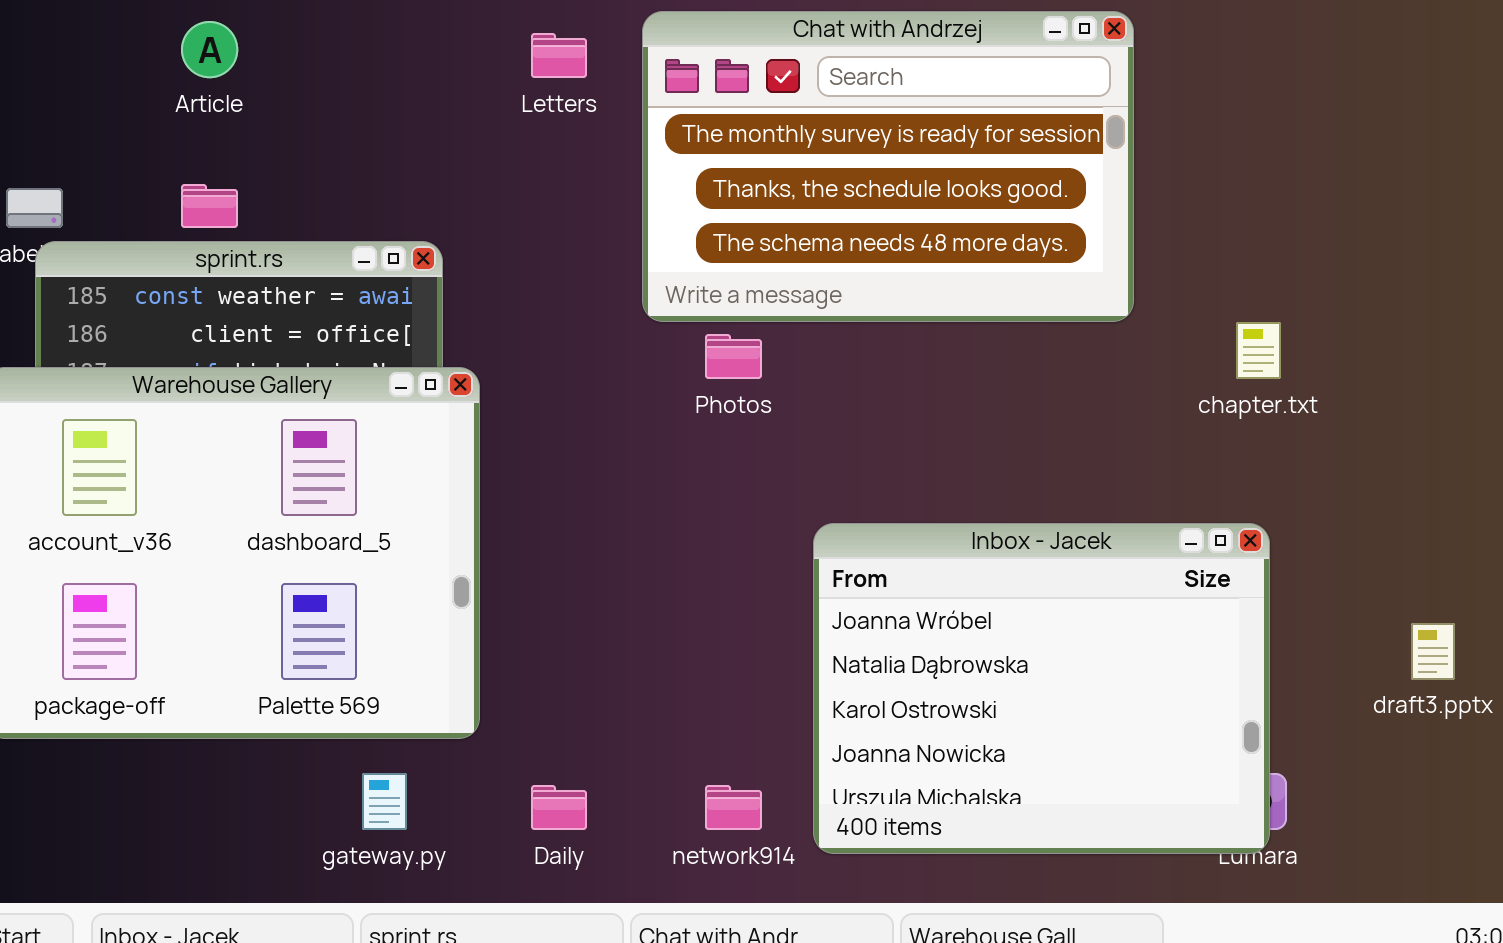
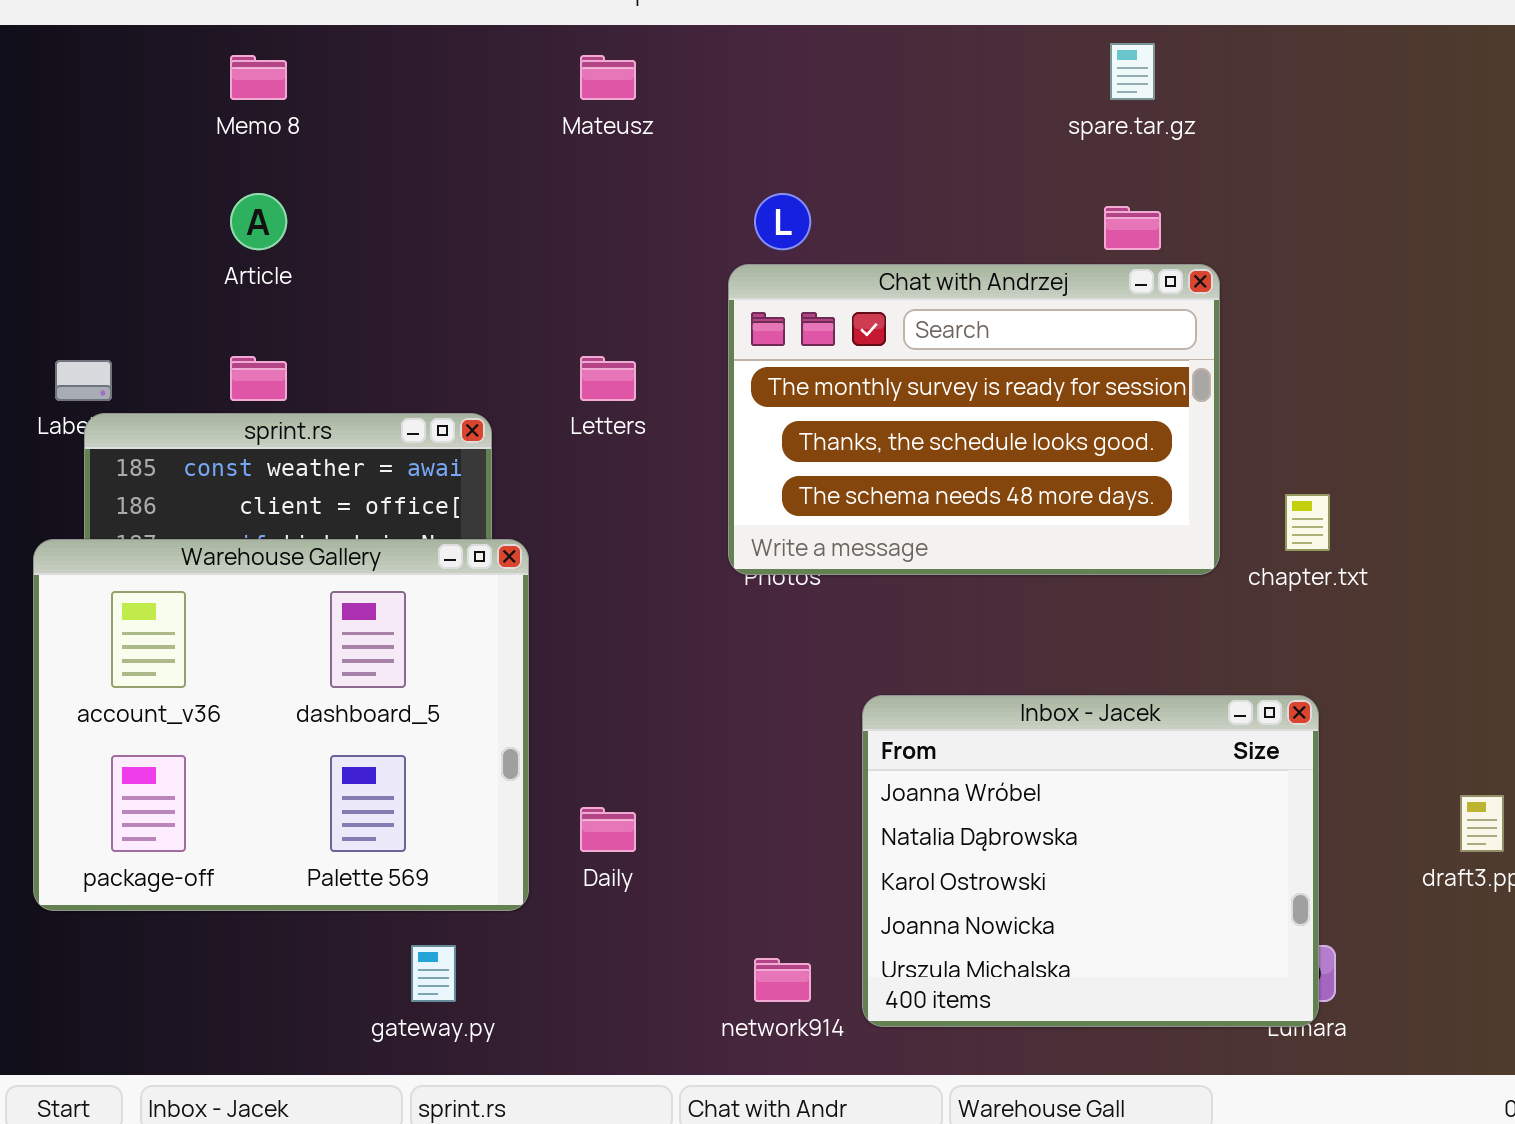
Chat with Andrzej: [642,11,1134,322] -> [728,264,1220,575], moved
Letters: [531,33,587,78] -> [580,356,636,401], moved
Daily: [531,785,587,830] -> [580,807,636,852], moved

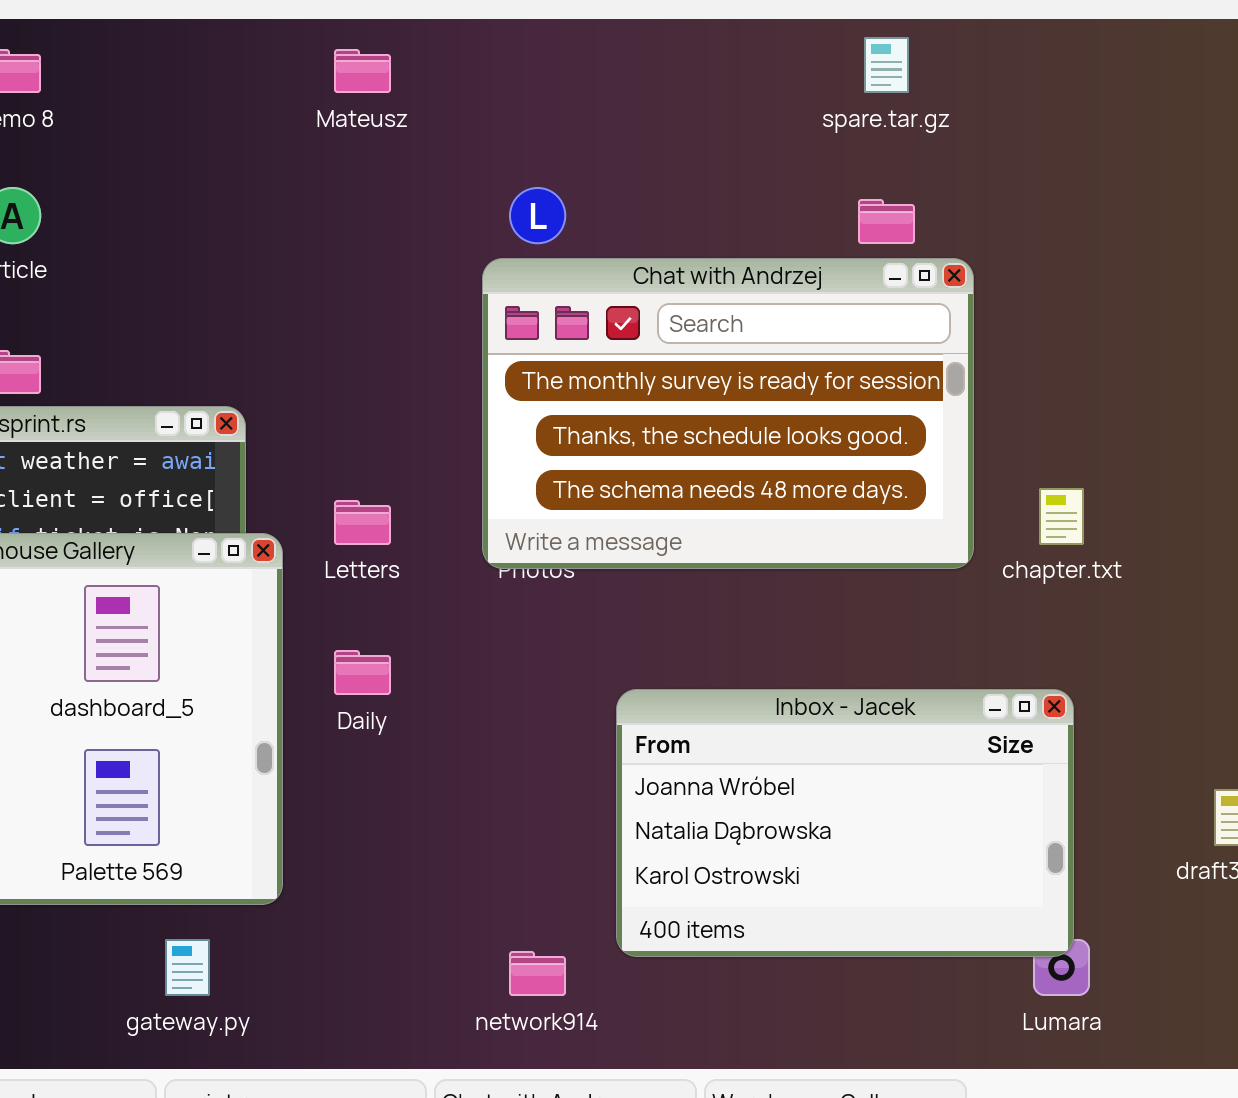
Letters: [580,356,636,401] -> [334,500,391,545], moved
Inbox - Jacek: [862,695,1319,1027] -> [616,689,1074,957], resized
Daily: [580,807,636,852] -> [334,650,391,695], moved

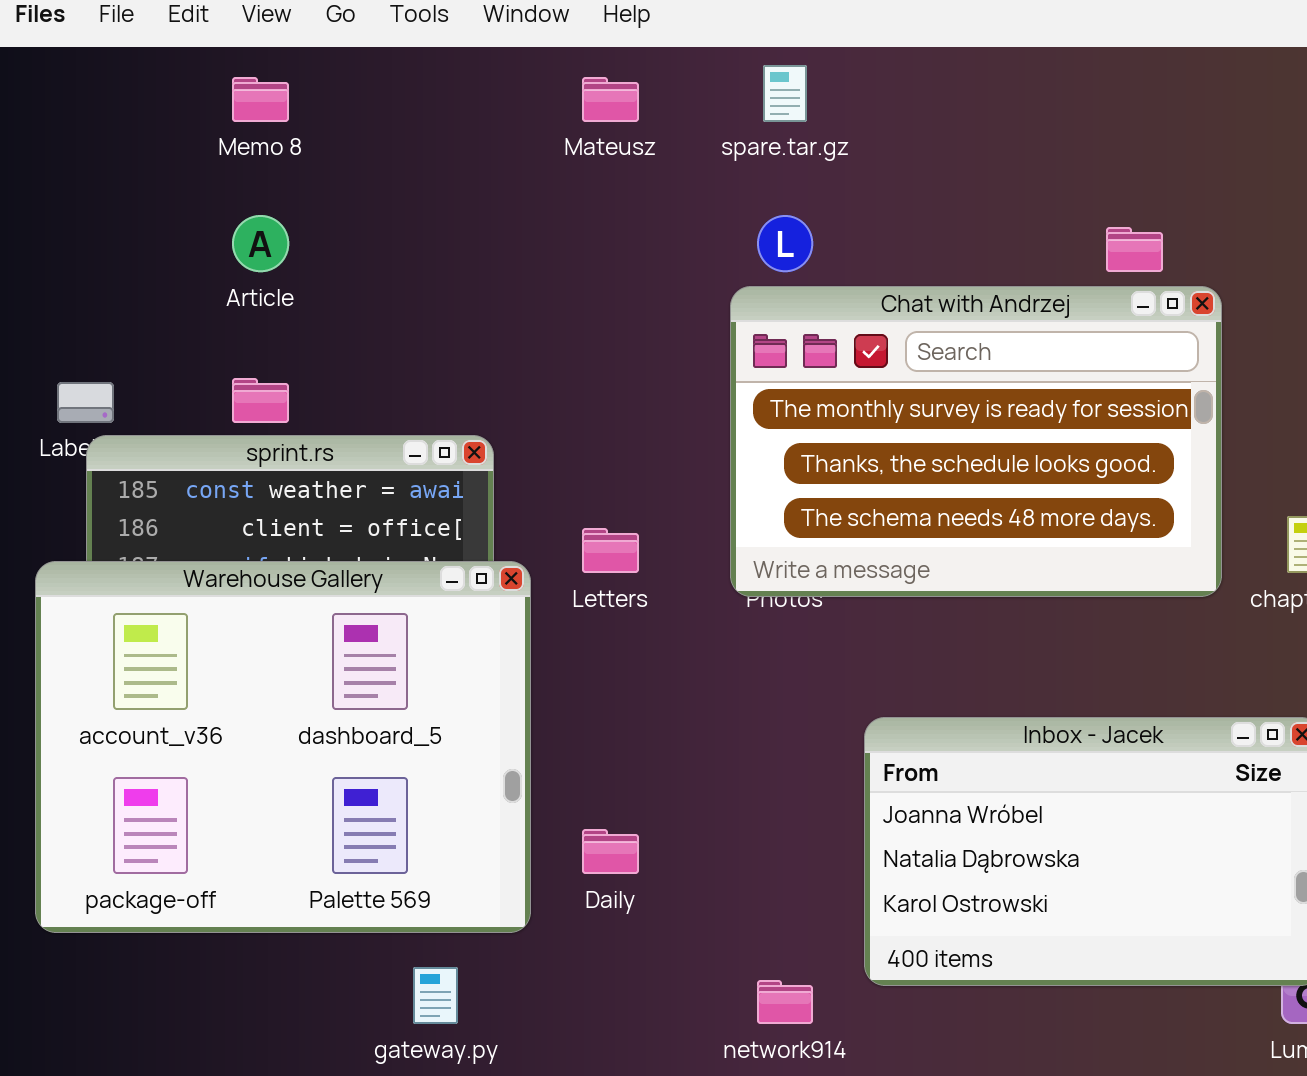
spare.tar.gz: [864,37,909,93] -> [763,65,807,122], moved
Daily: [334,650,391,695] -> [582,829,639,874], moved

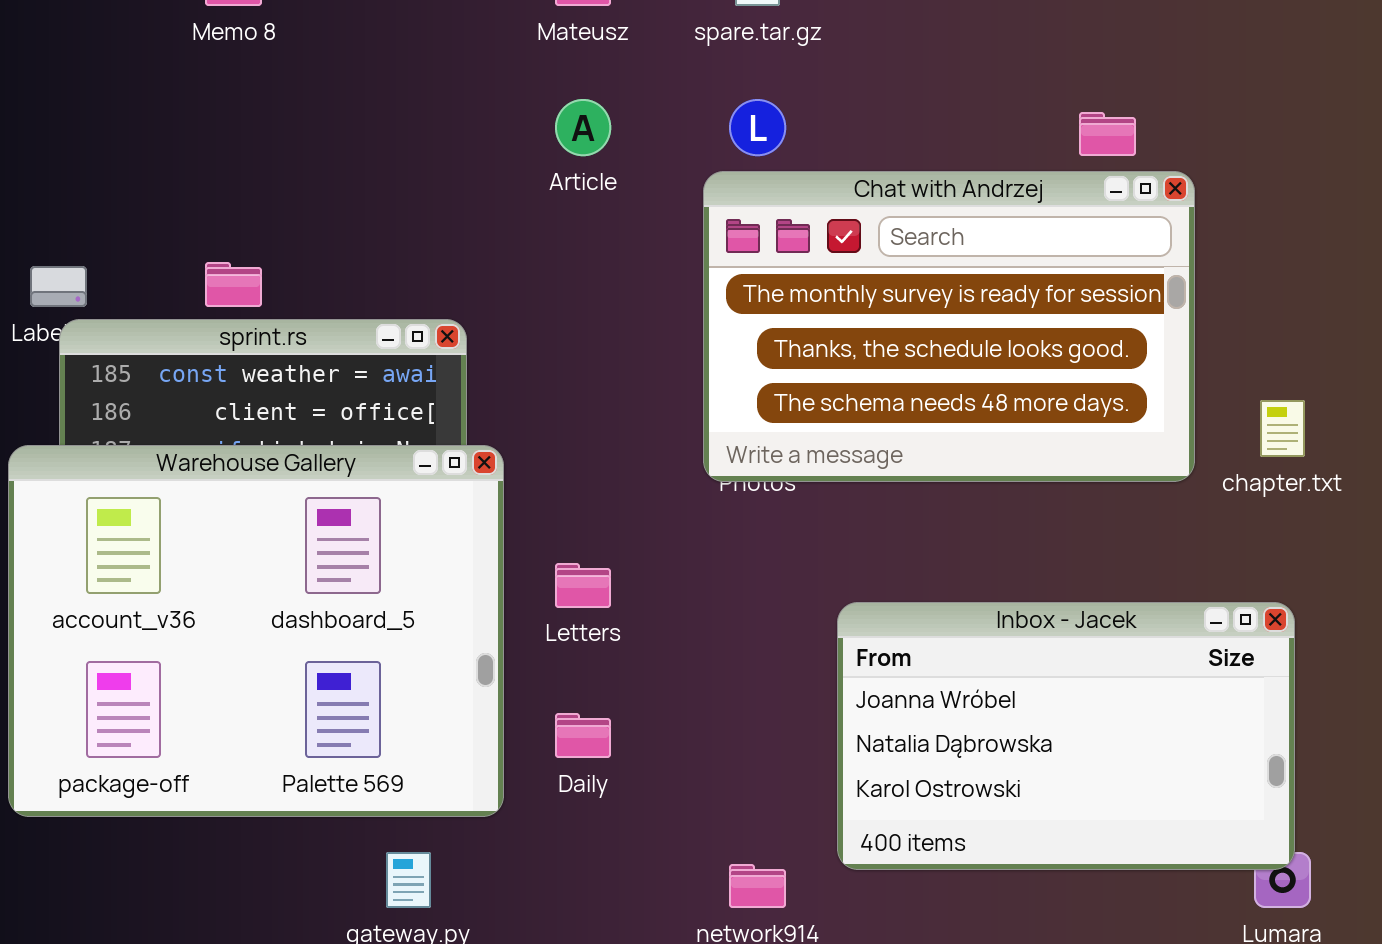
Article: [232,215,289,272] -> [555,99,611,156], moved
Letters: [582,528,639,573] -> [555,563,611,608], moved

